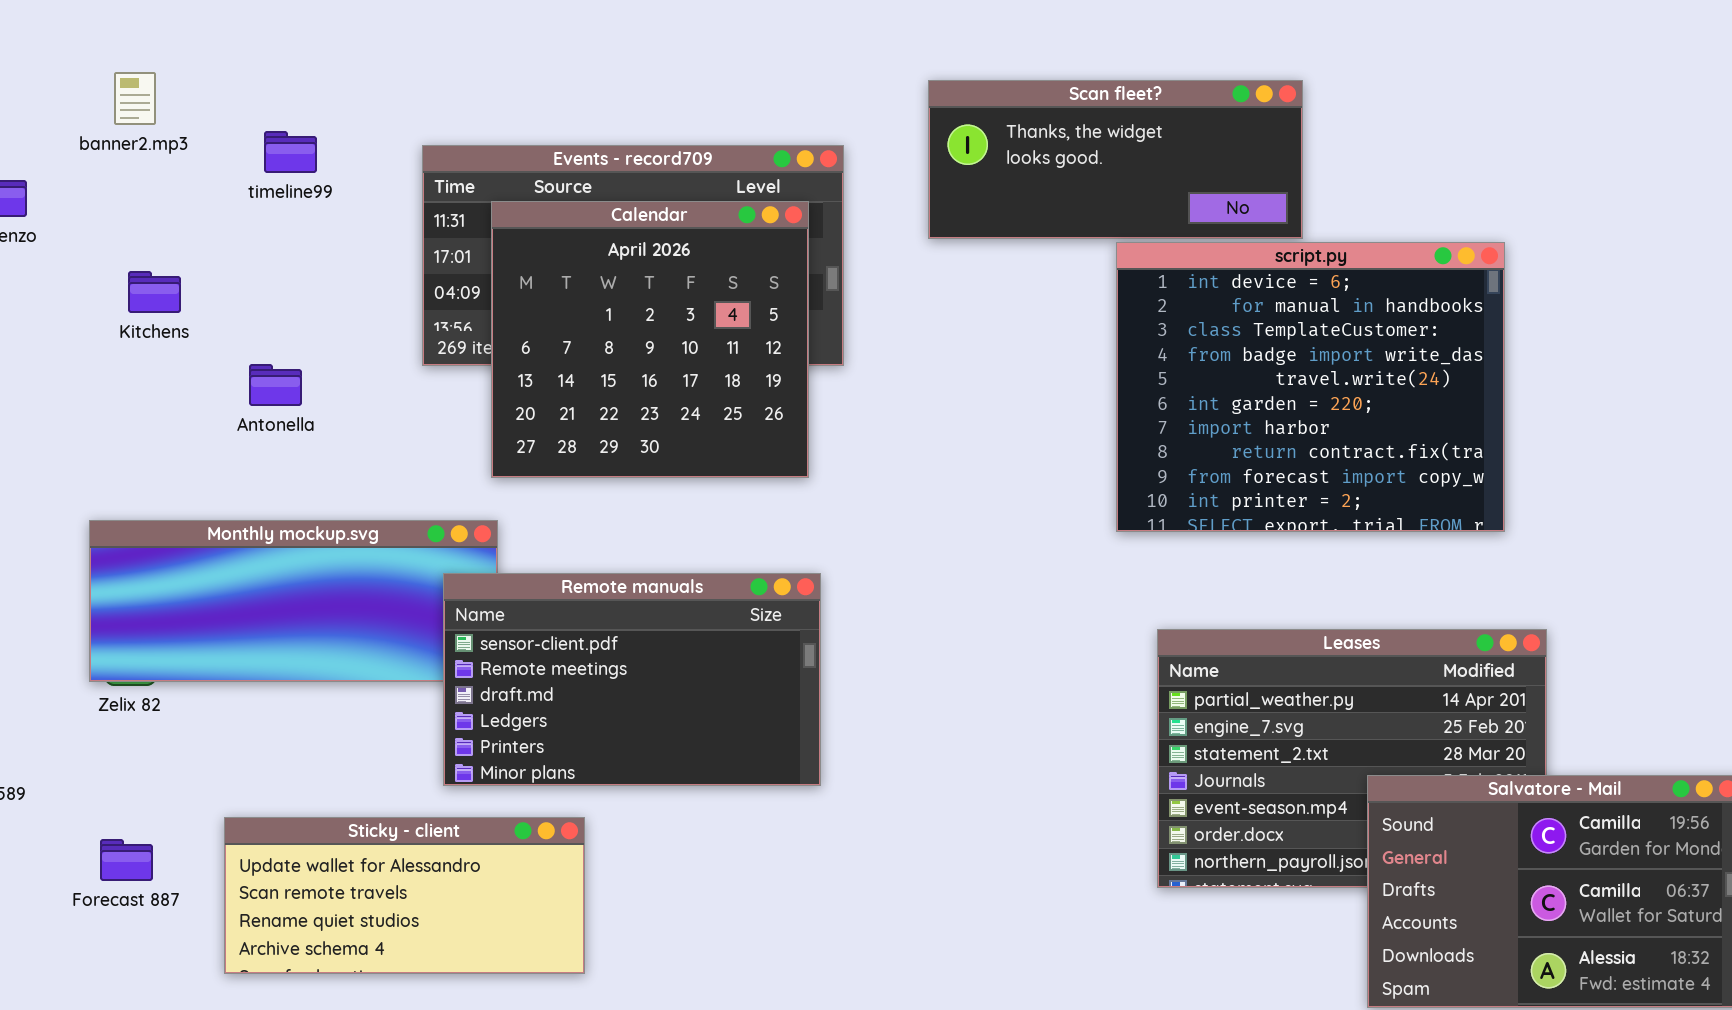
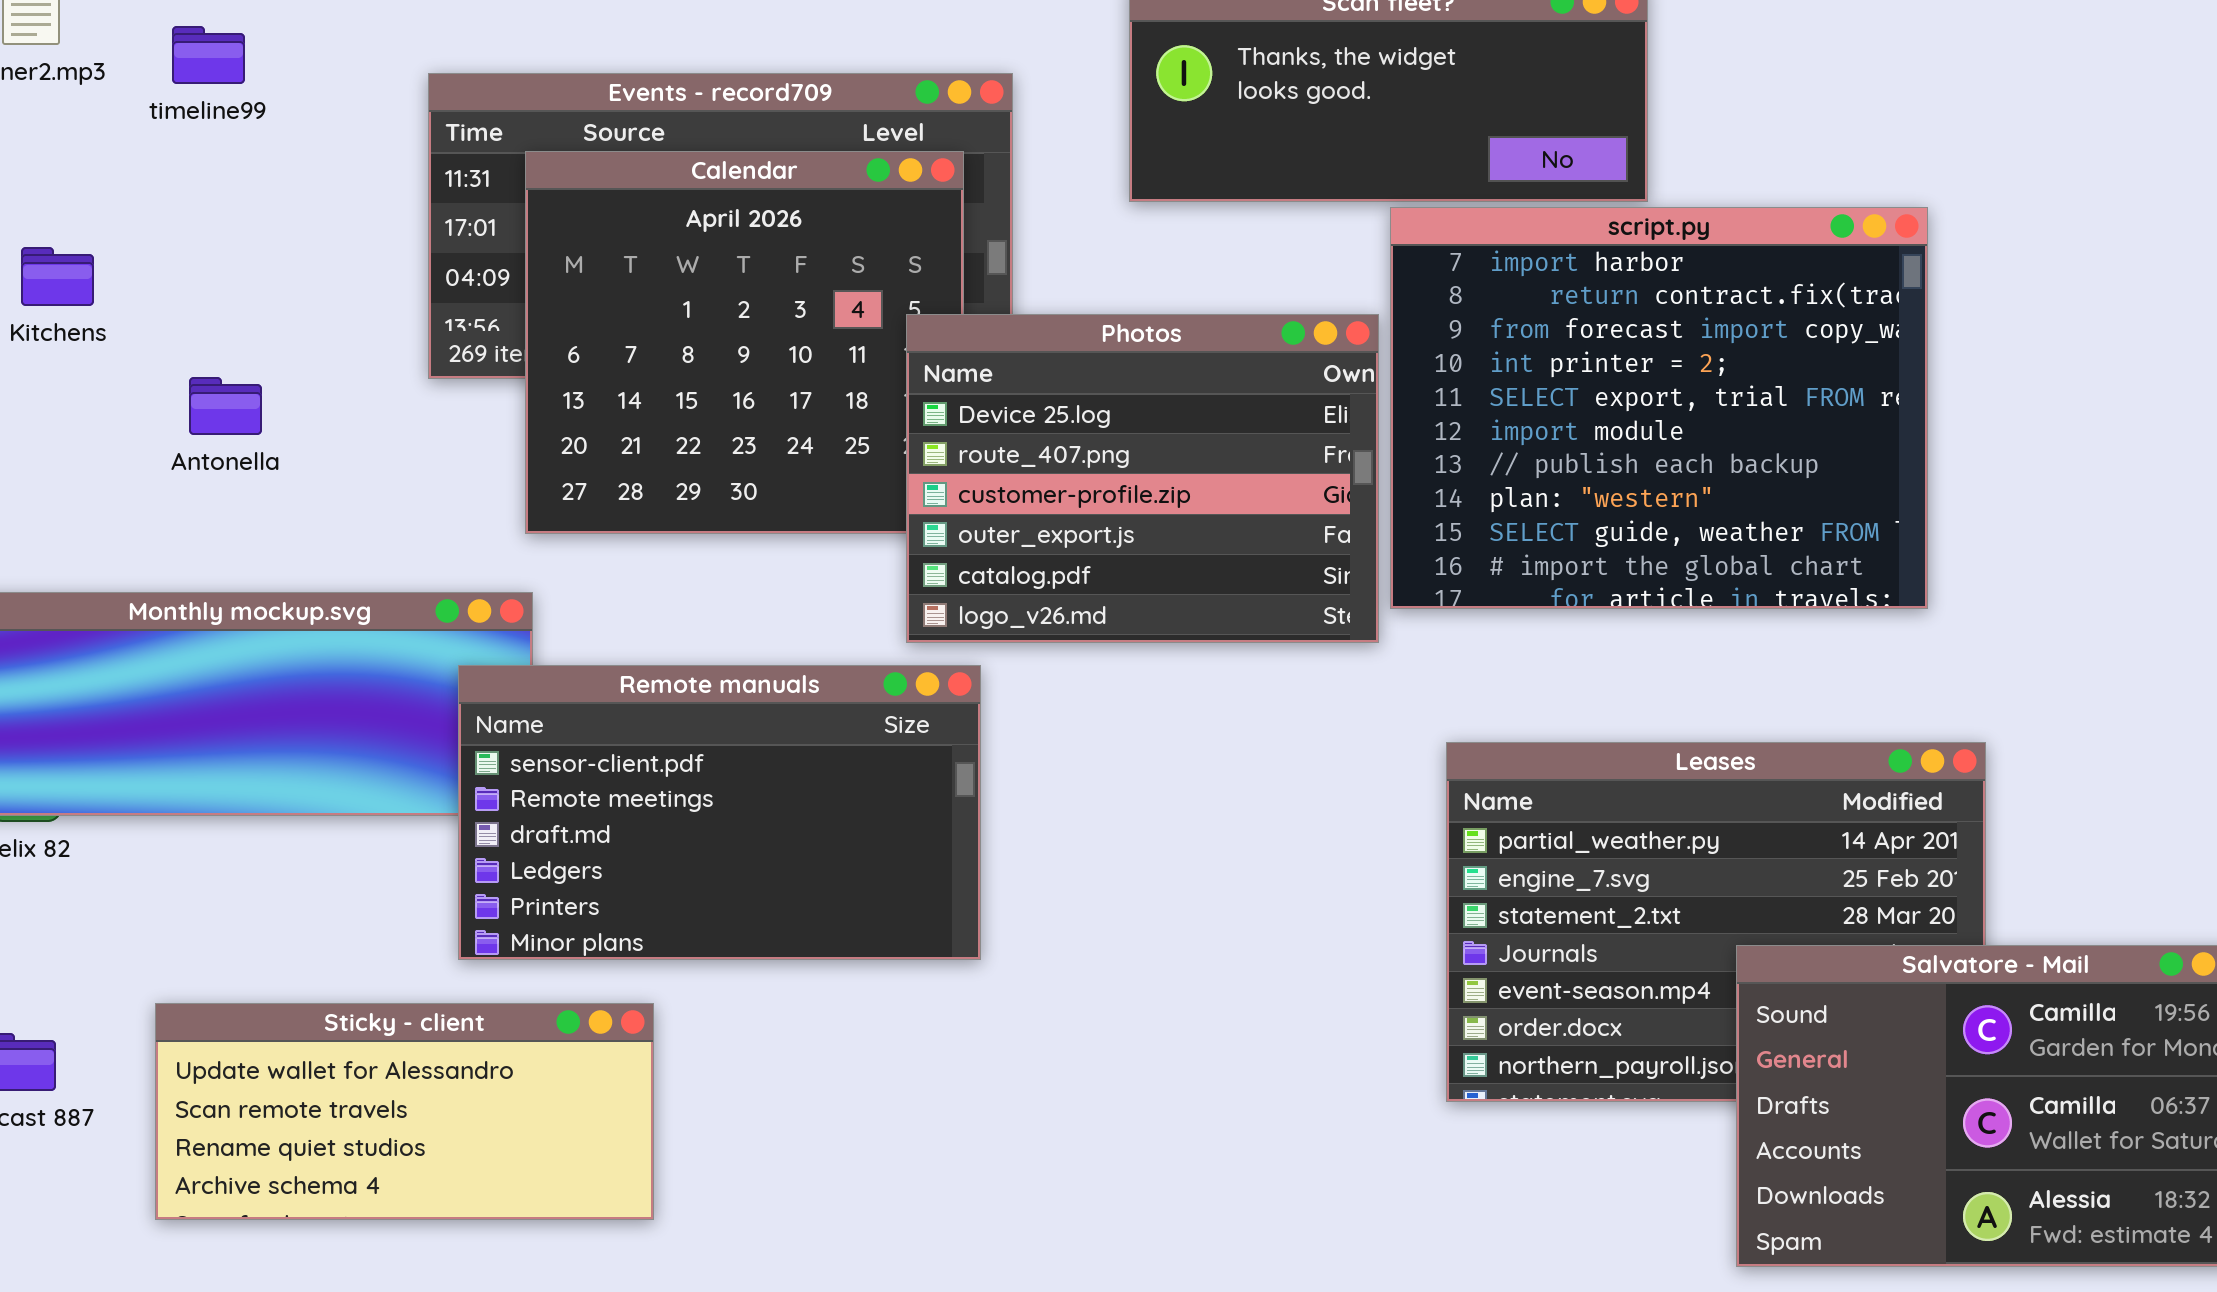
timeline99: [264,131,317,173] -> [172,26,245,84], moved
script.py: [1116,242,1505,532] -> [1390,207,1928,609], scrolled down 6 rows
Photos: none -> [906,314,1379,643], opened

